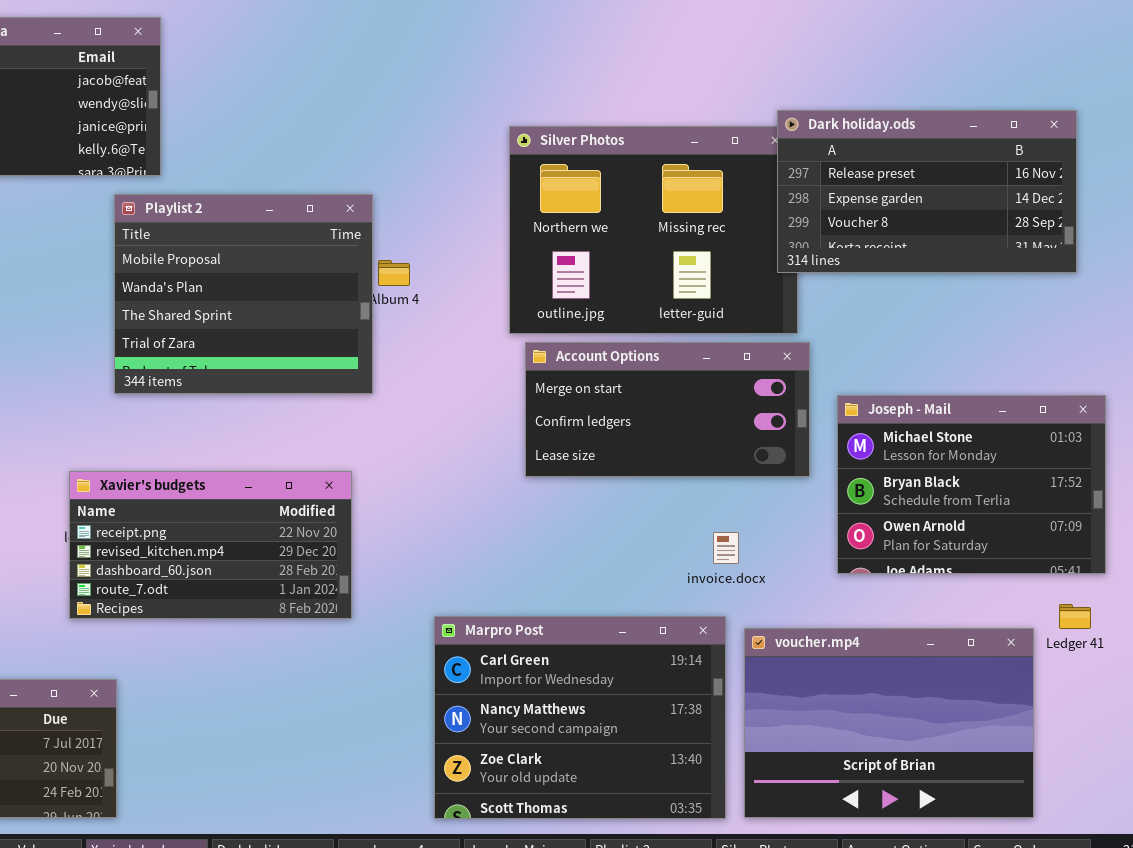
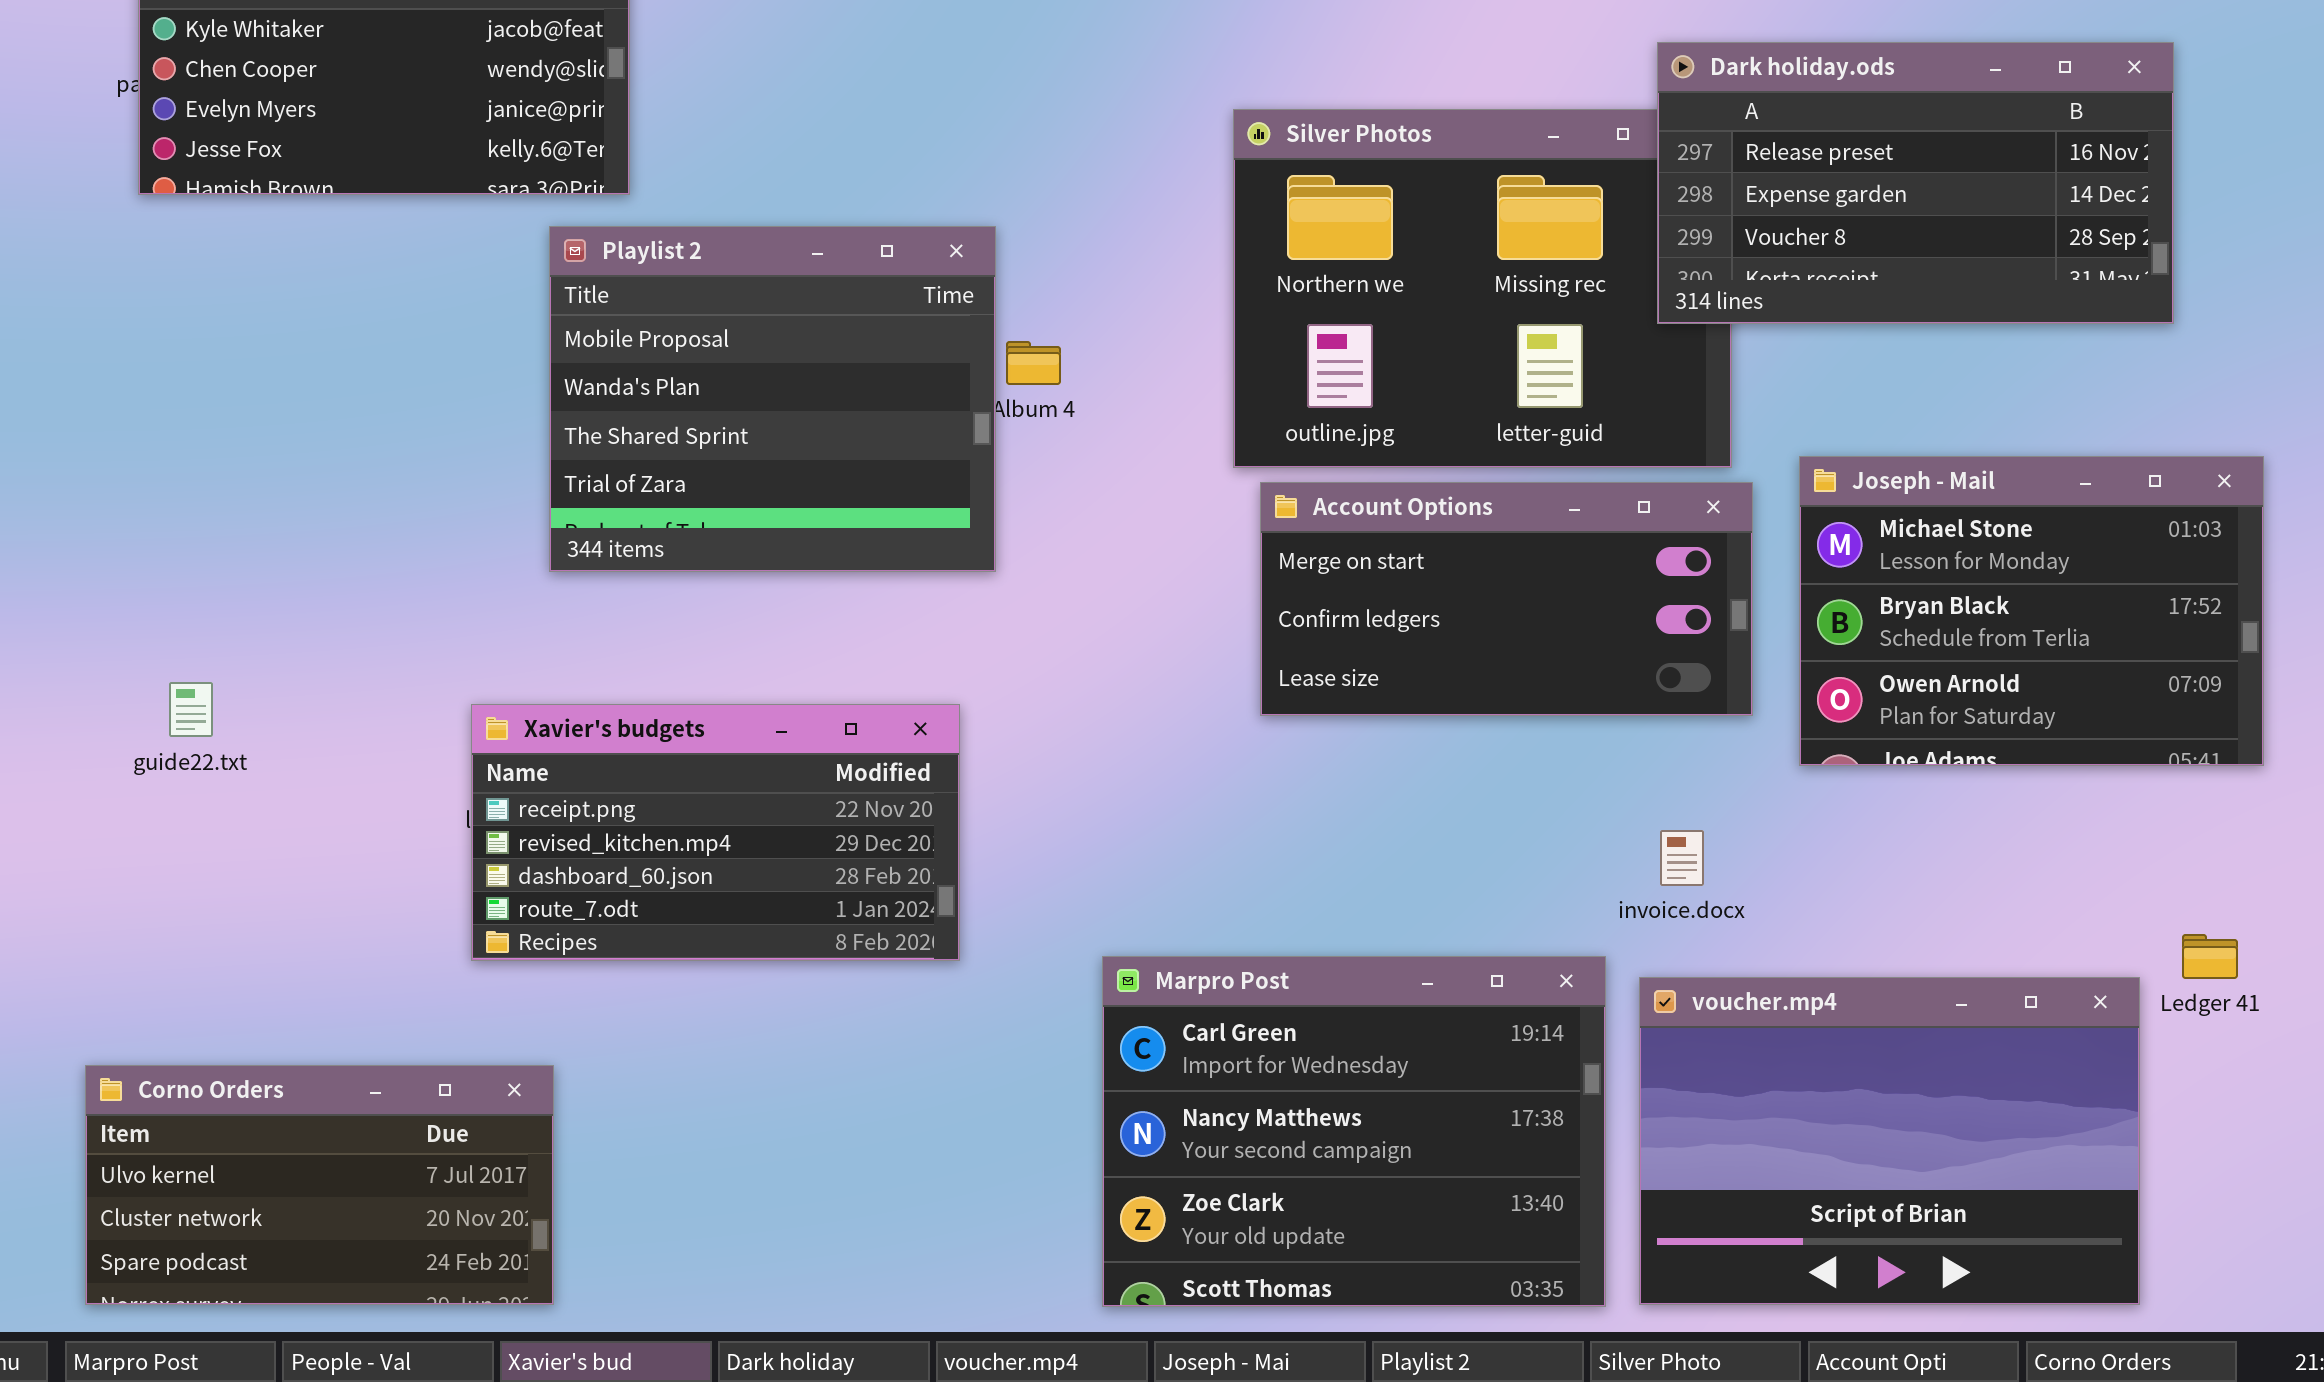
Dark holiday.ods: [777,110,1077,273] -> [1657,42,2174,324], moved
Joseph - Mail: [837,395,1106,574] -> [1799,456,2264,766], moved
invoice.docx: [713,532,739,564] -> [1660,830,1704,886], moved

